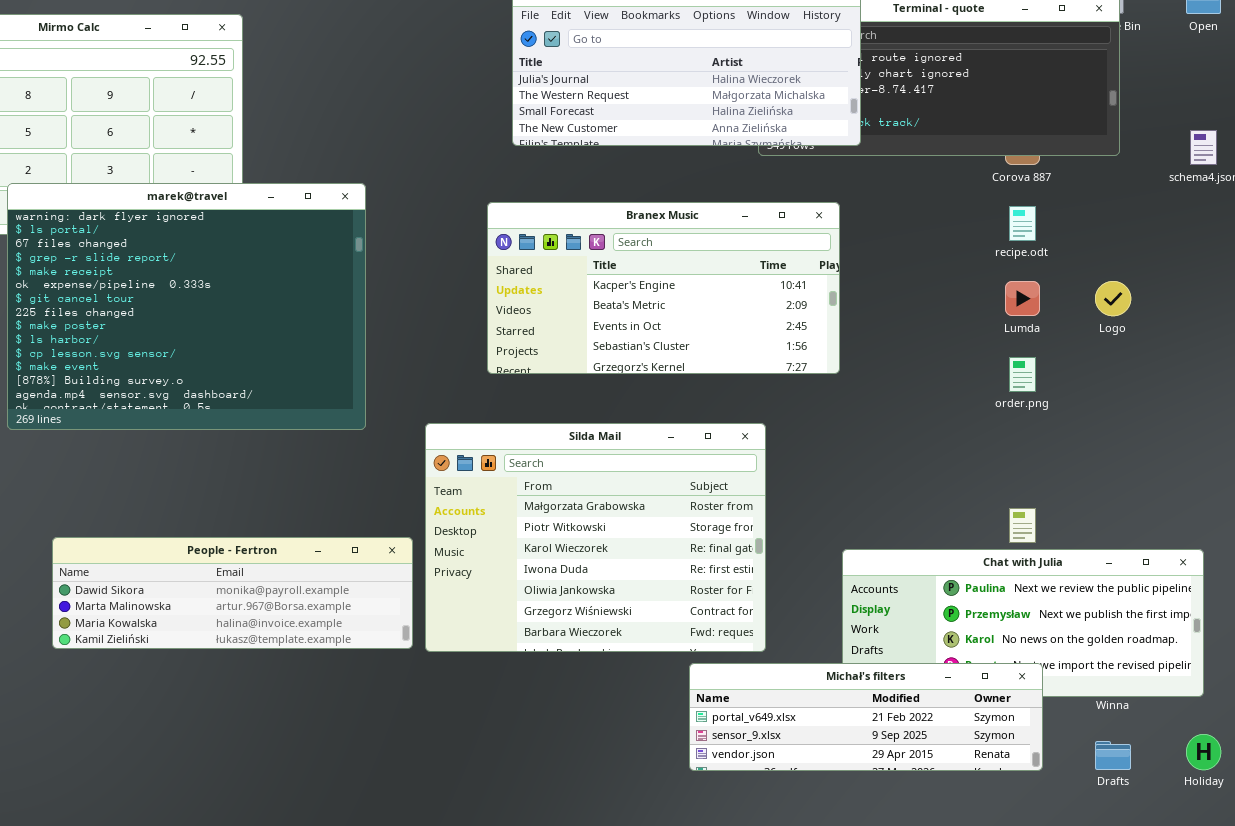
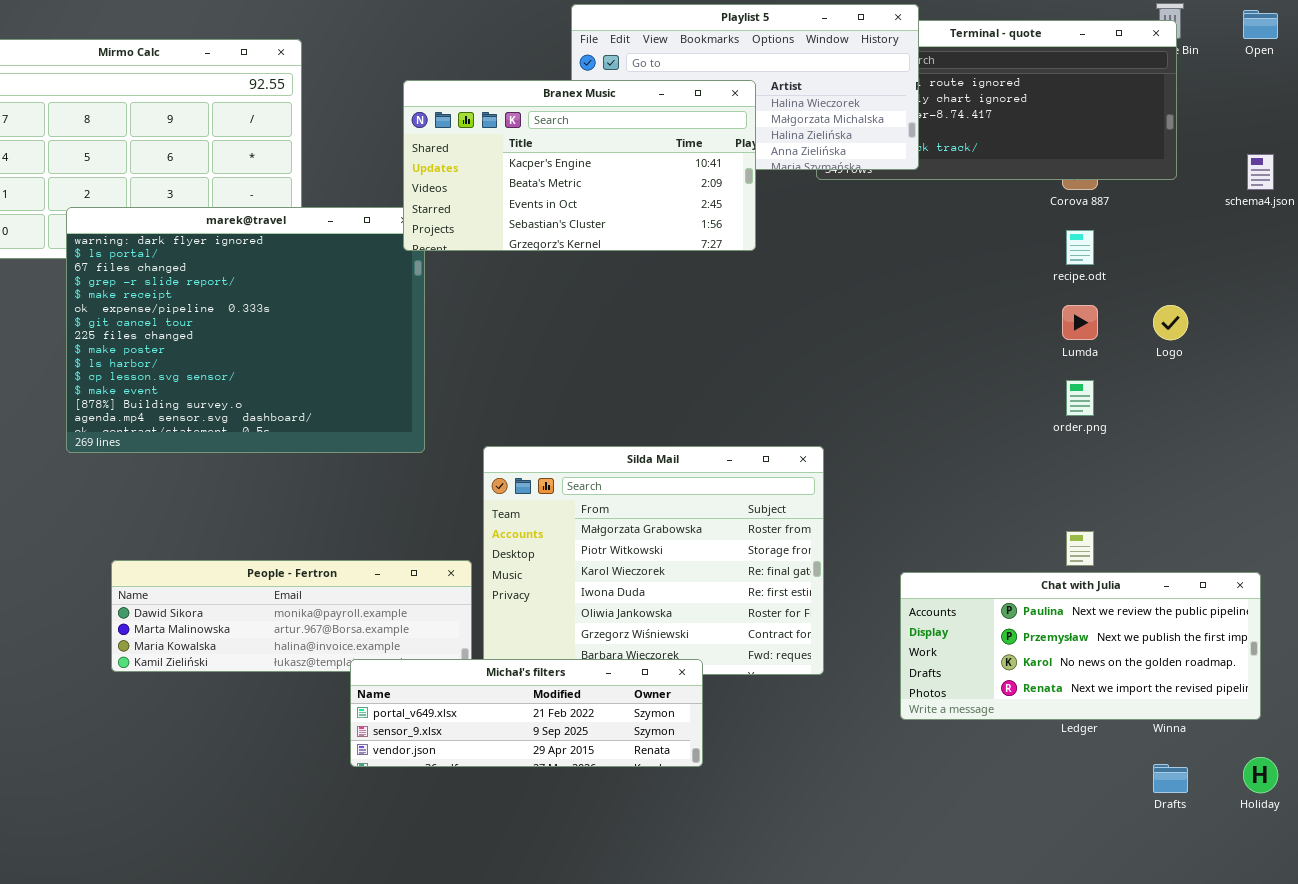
Branex Music: [487,202,840,374] -> [403,80,756,251], moved
Michał's filters: [689,663,1043,771] -> [350,659,703,767], moved

